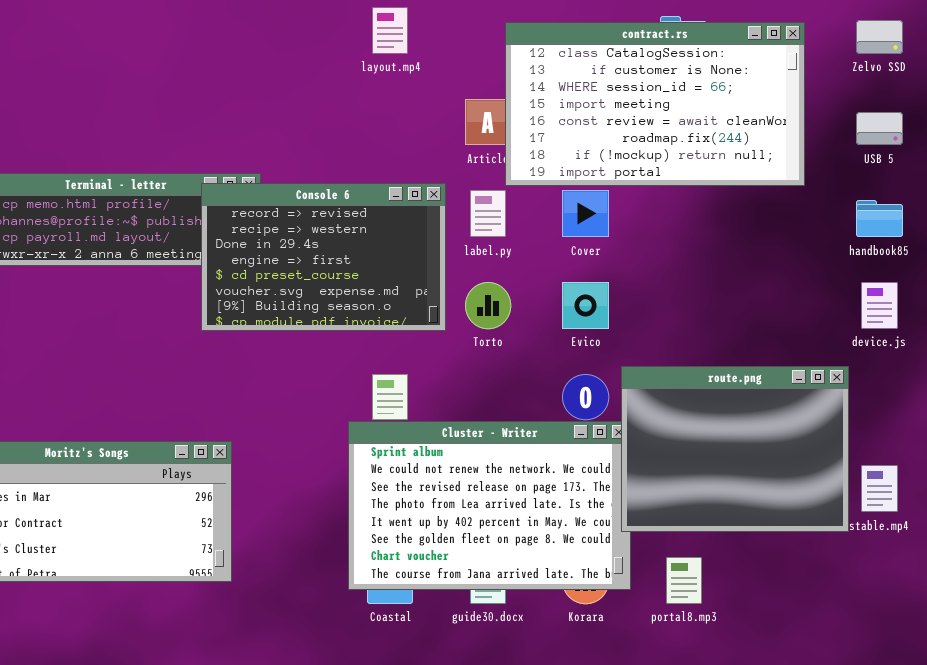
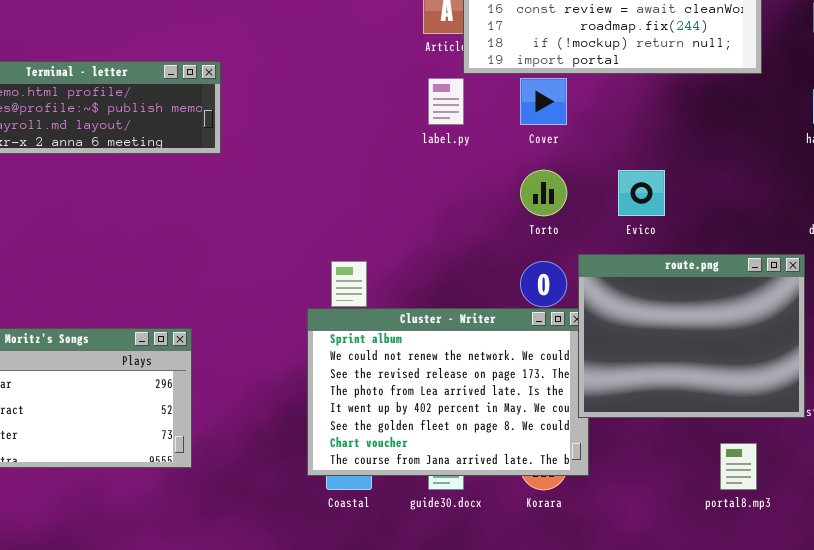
Console 6: [201,183,446,331] -> none, closed
Torto: [465,282,511,329] -> [520,170,567,216], moved
Evico: [562,282,609,329] -> [618,170,665,216], moved
portal8.mp3: [666,557,702,604] -> [720,443,757,490], moved

